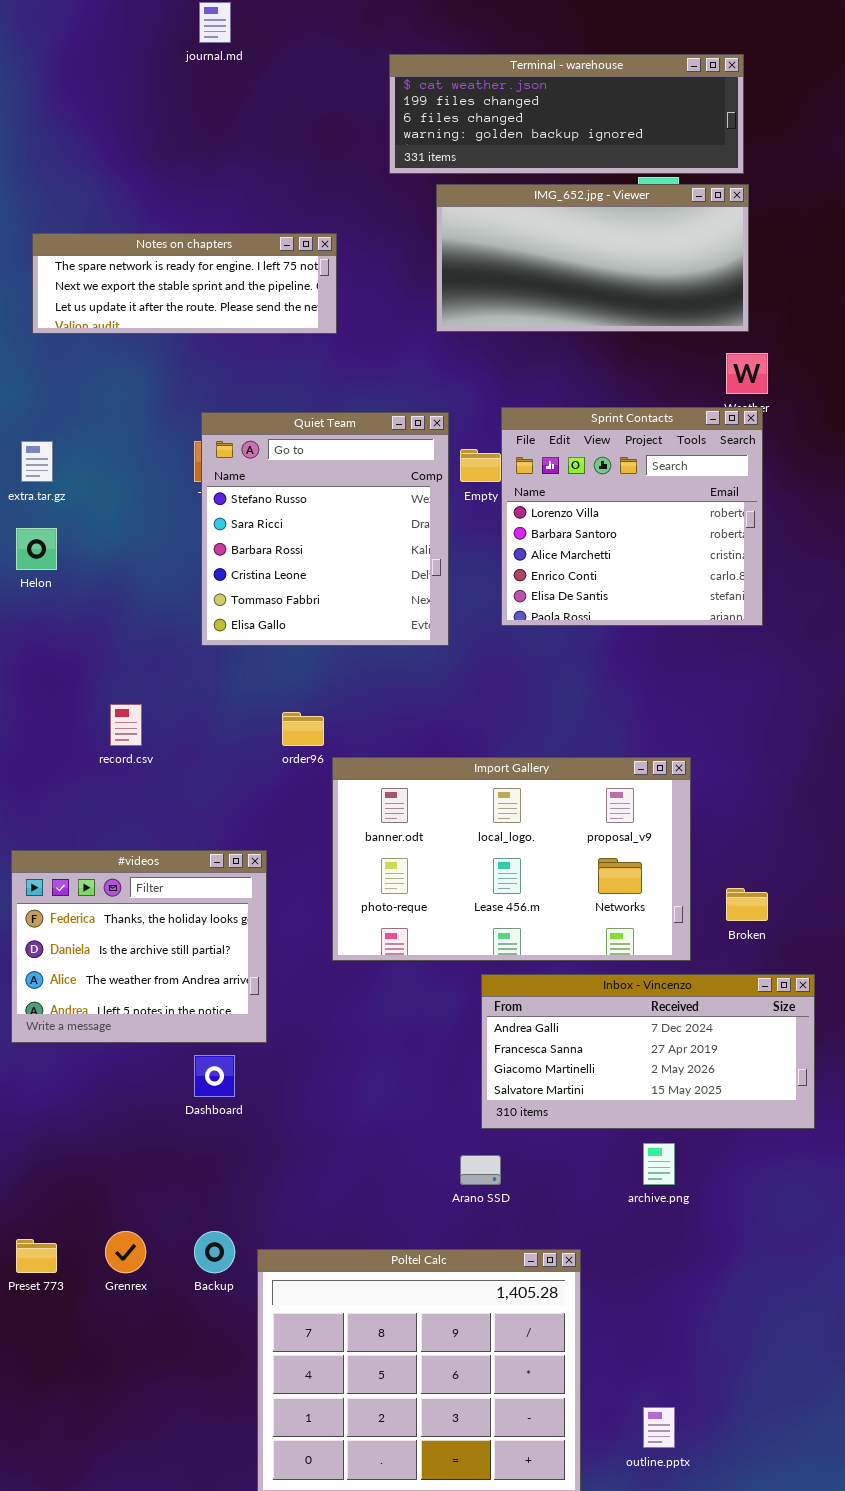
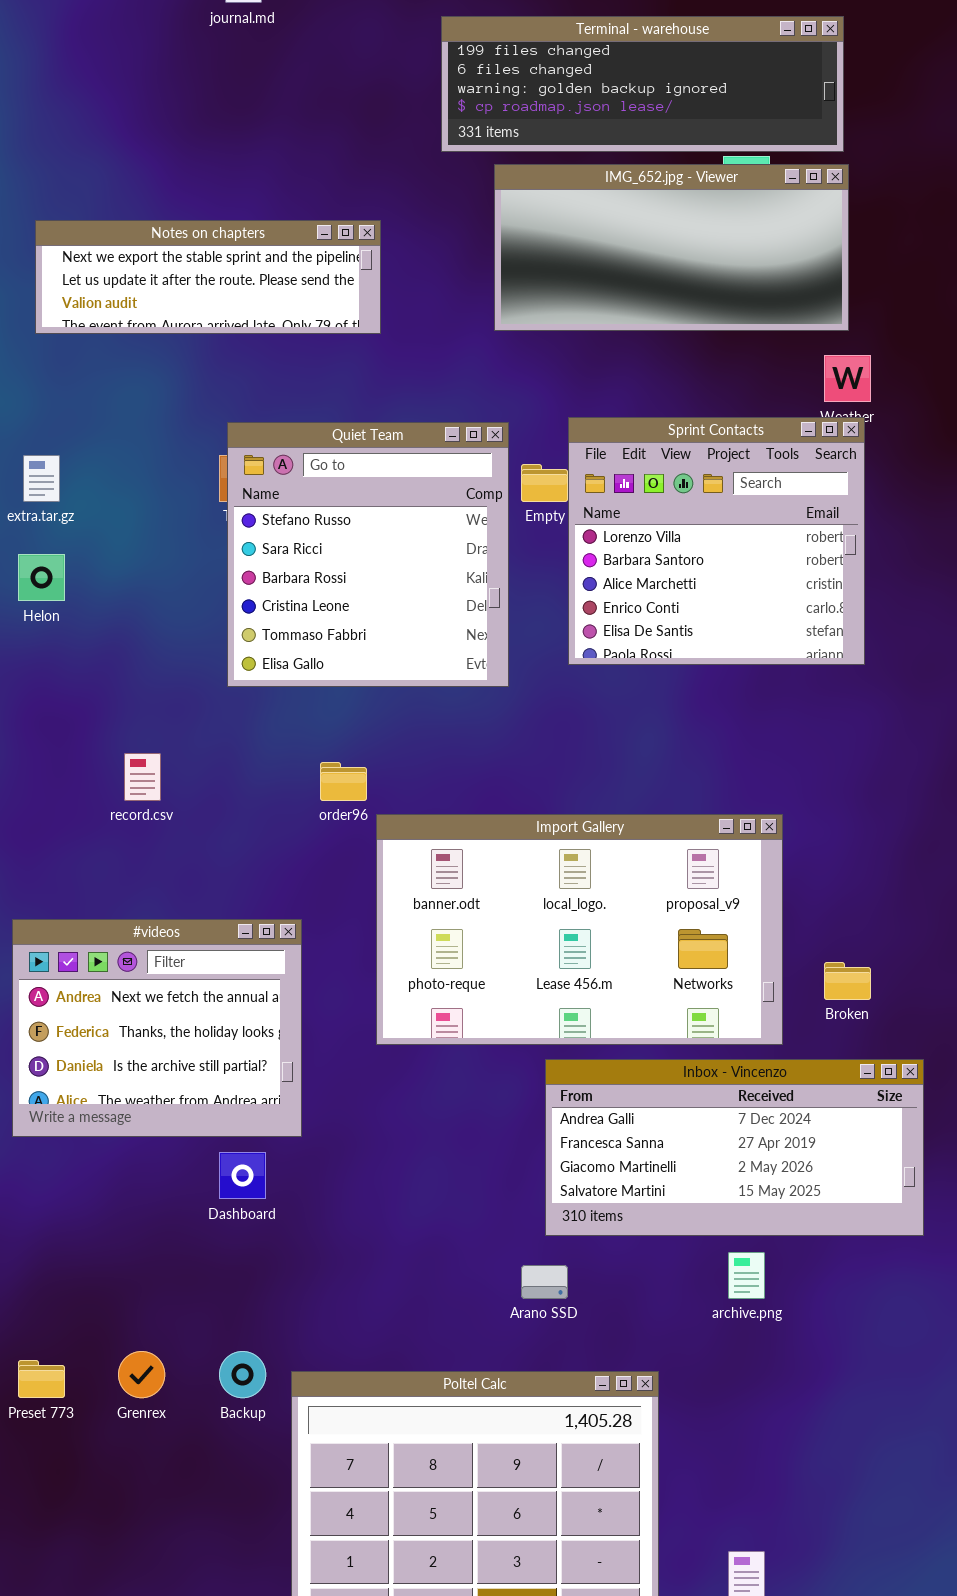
Terminal - warehouse: [389,54,744,174] -> [441,16,844,152], scrolled down 1 row
Notes on chapters: [32,233,337,334] -> [35,220,381,334], scrolled down 1 row
#videos: [11,850,267,1043] -> [12,919,302,1137], scrolled up 1 row

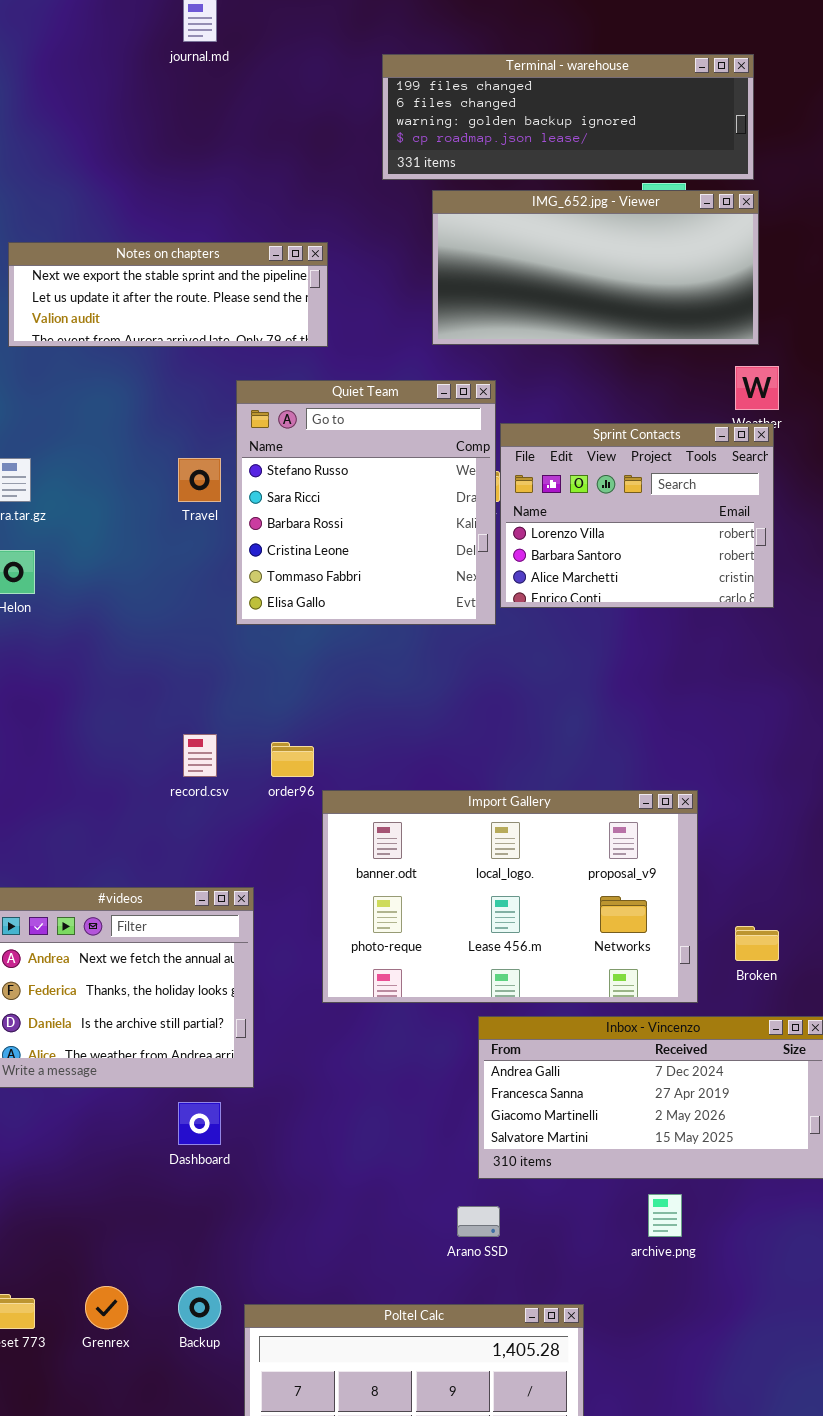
Sprint Contacts: [568,417,865,665] -> [500,423,774,608], resized
Quiet Team: [227,422,509,687] -> [236,380,496,625], moved
record.csv: [124,753,161,801] -> [183,734,217,777], moved

